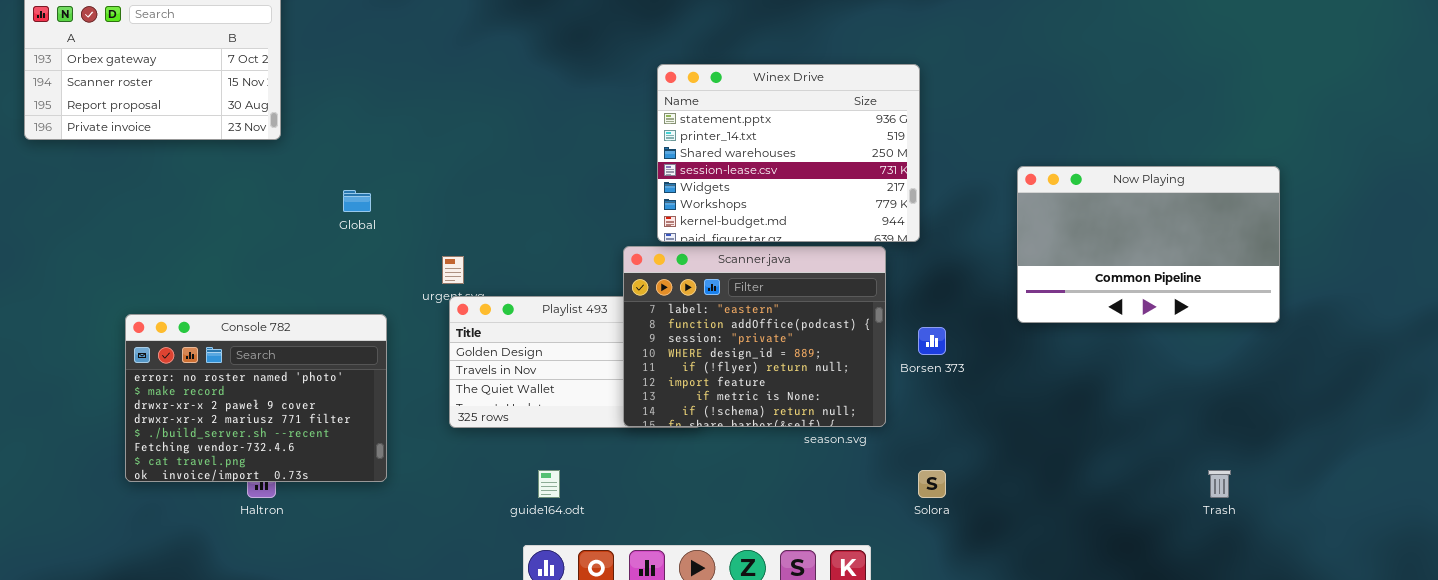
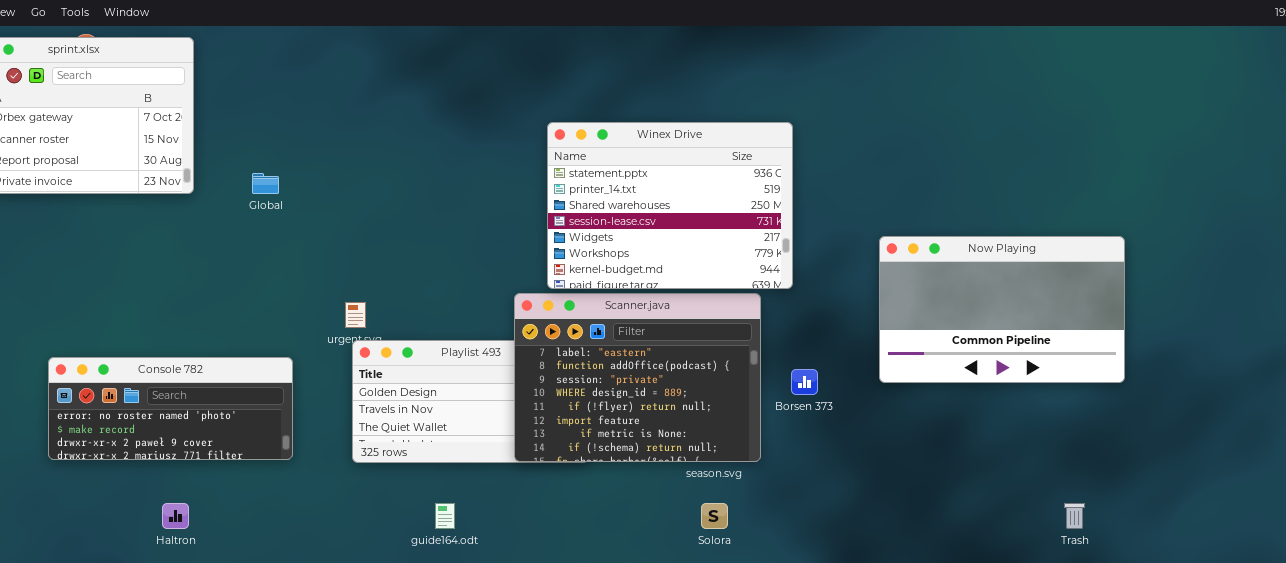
Now Playing: [1017,166,1280,323] -> [879,236,1125,383], moved
Global: [343,190,371,212] -> [252,173,279,194], moved
Console 782: [125,314,387,482] -> [48,357,293,460], resized
Solora: [918,470,946,498] -> [701,503,728,529], moved

